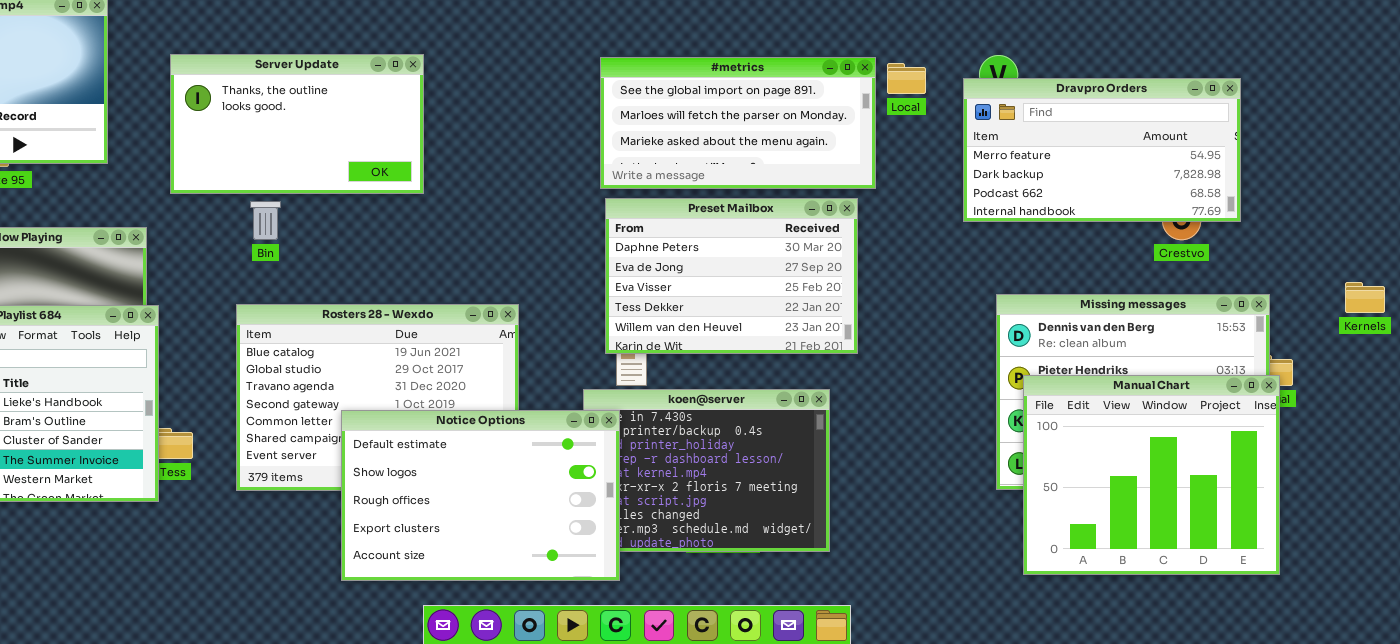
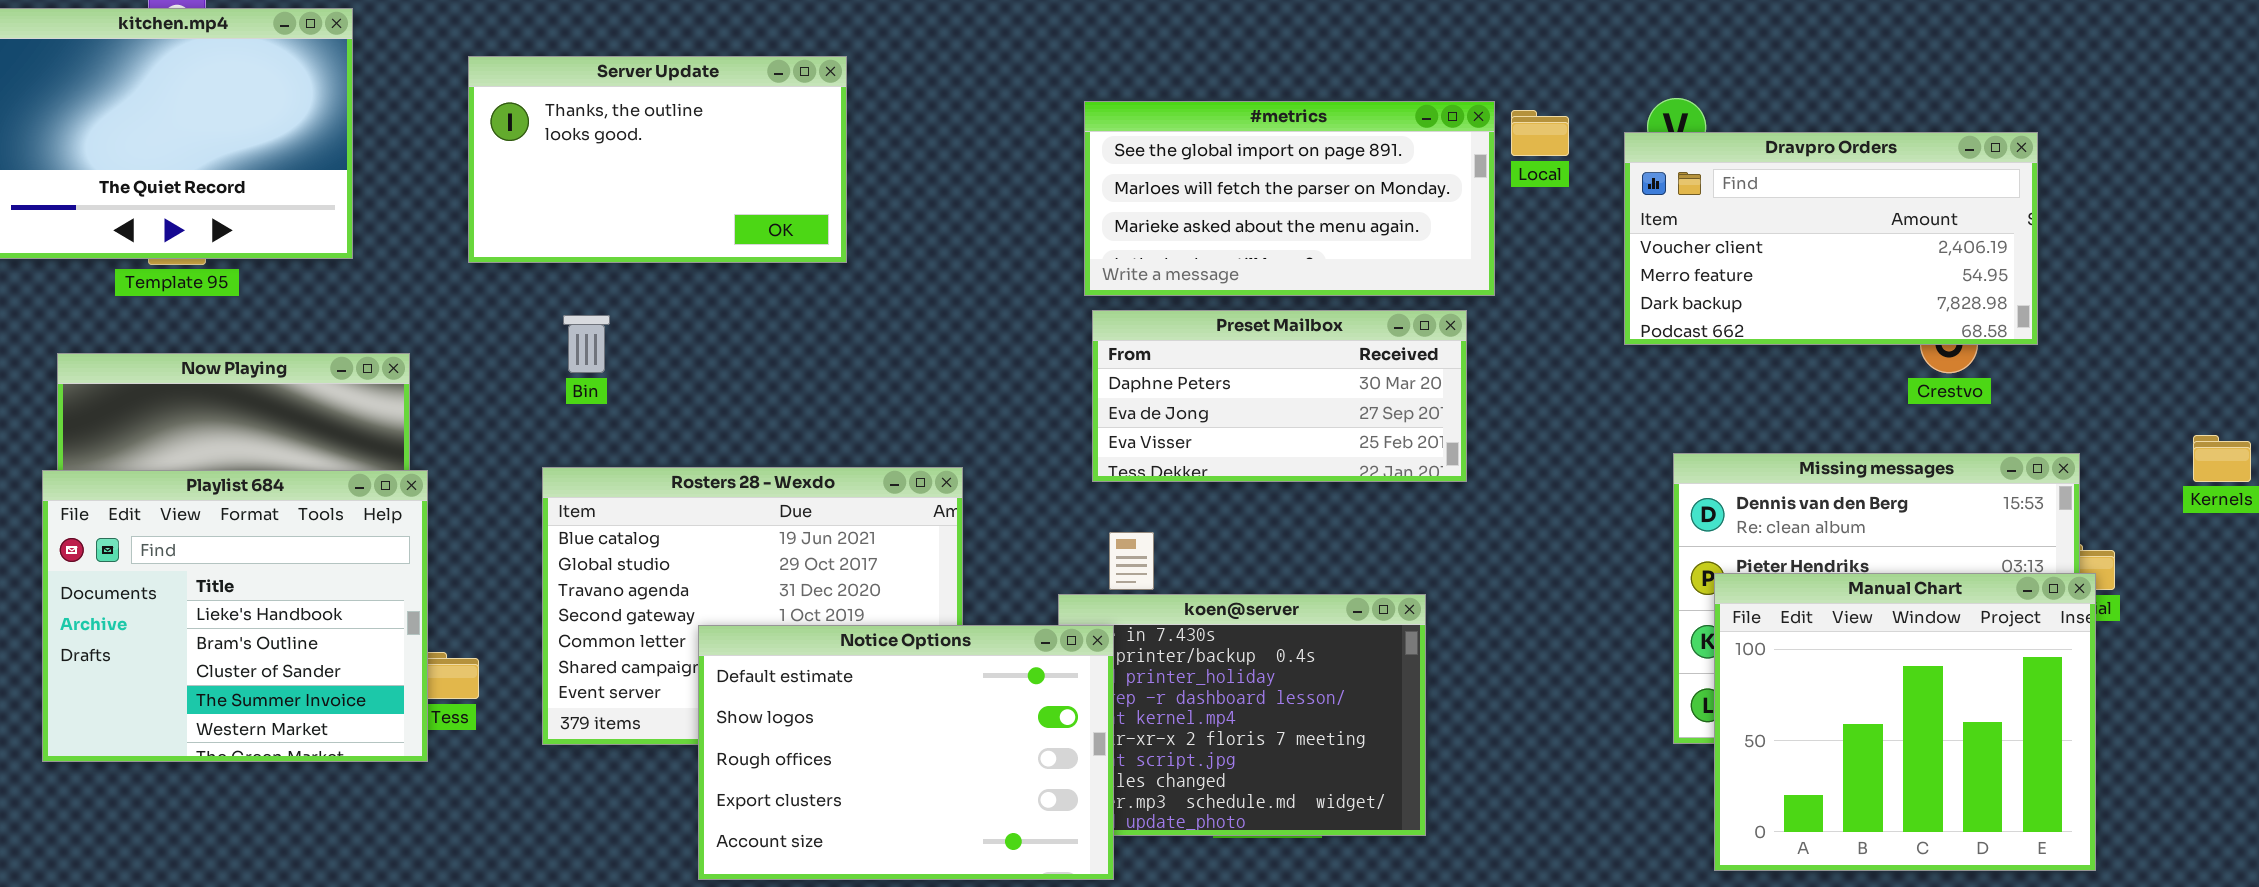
Server Update: [170,54,424,194] -> [468,56,847,263], moved
Dravpro Orders: [963,78,1241,222] -> [1624,132,2038,345], scrolled up 1 row
Preset Mailbox: [605,198,858,354] -> [1092,310,1467,482], resized

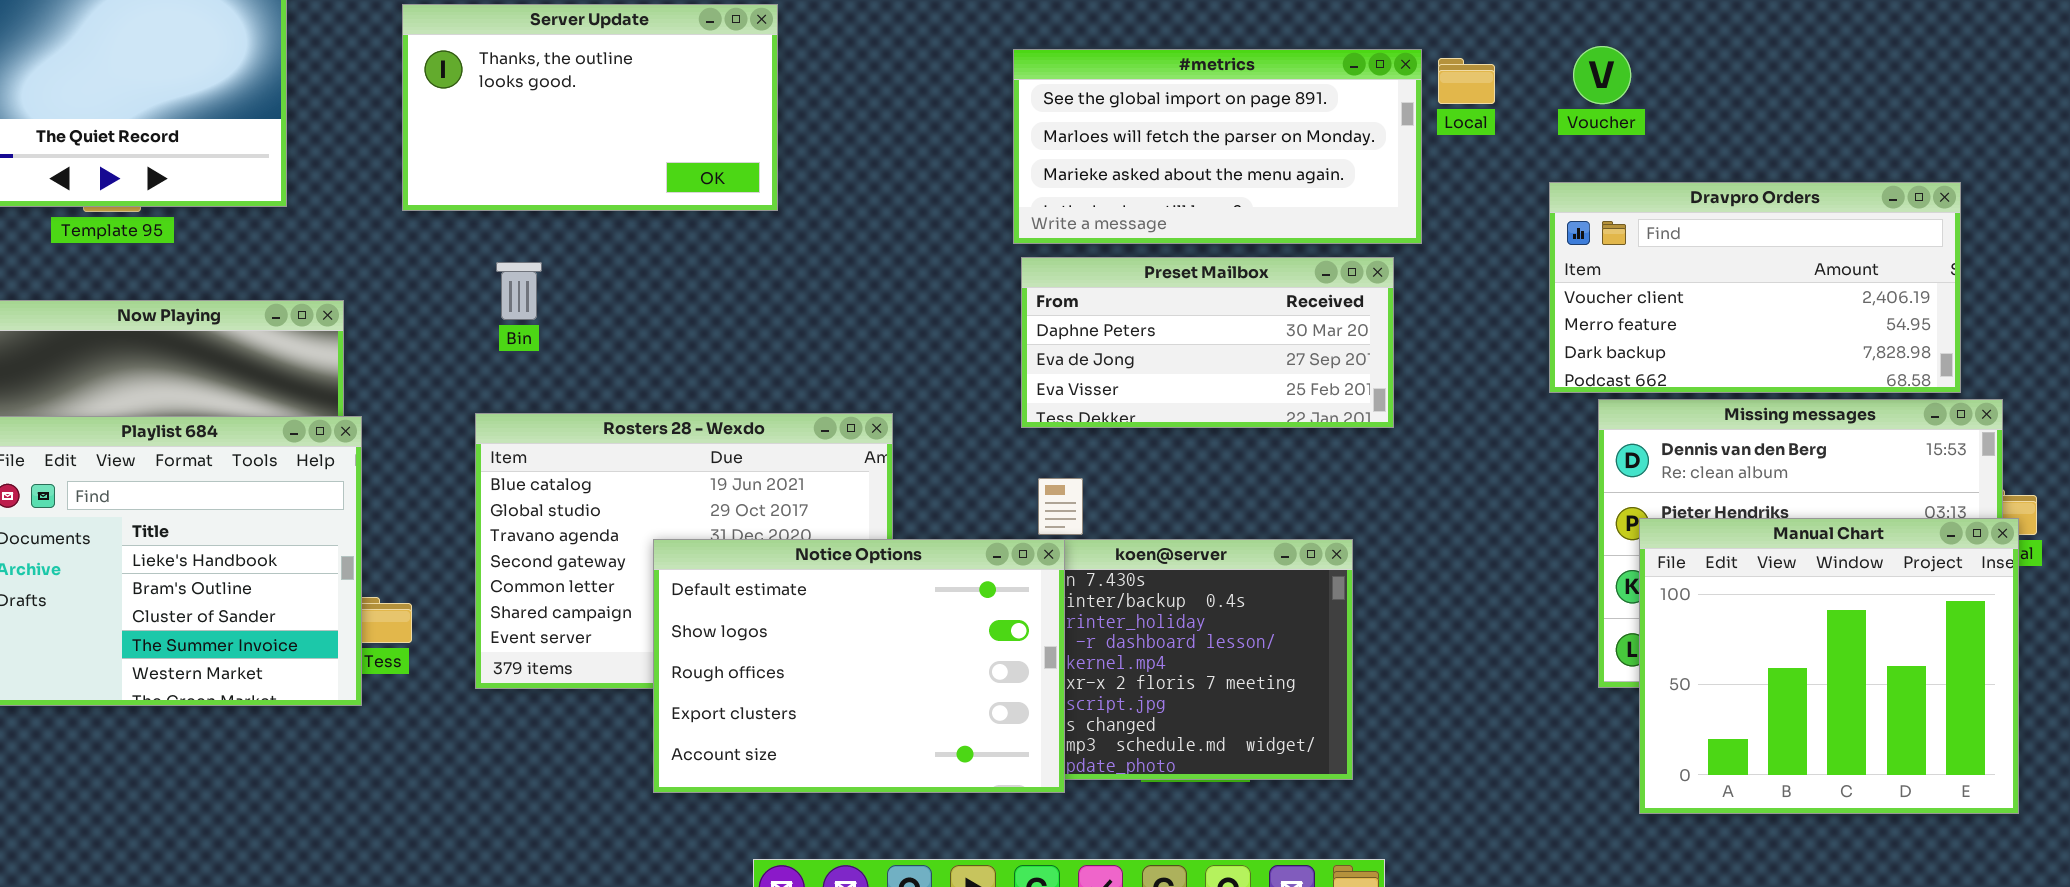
Dravpro Orders: [1624,132,2038,345] -> [1549,182,1961,393], moved
Notice Options: [698,625,1114,880] -> [653,539,1065,793], moved

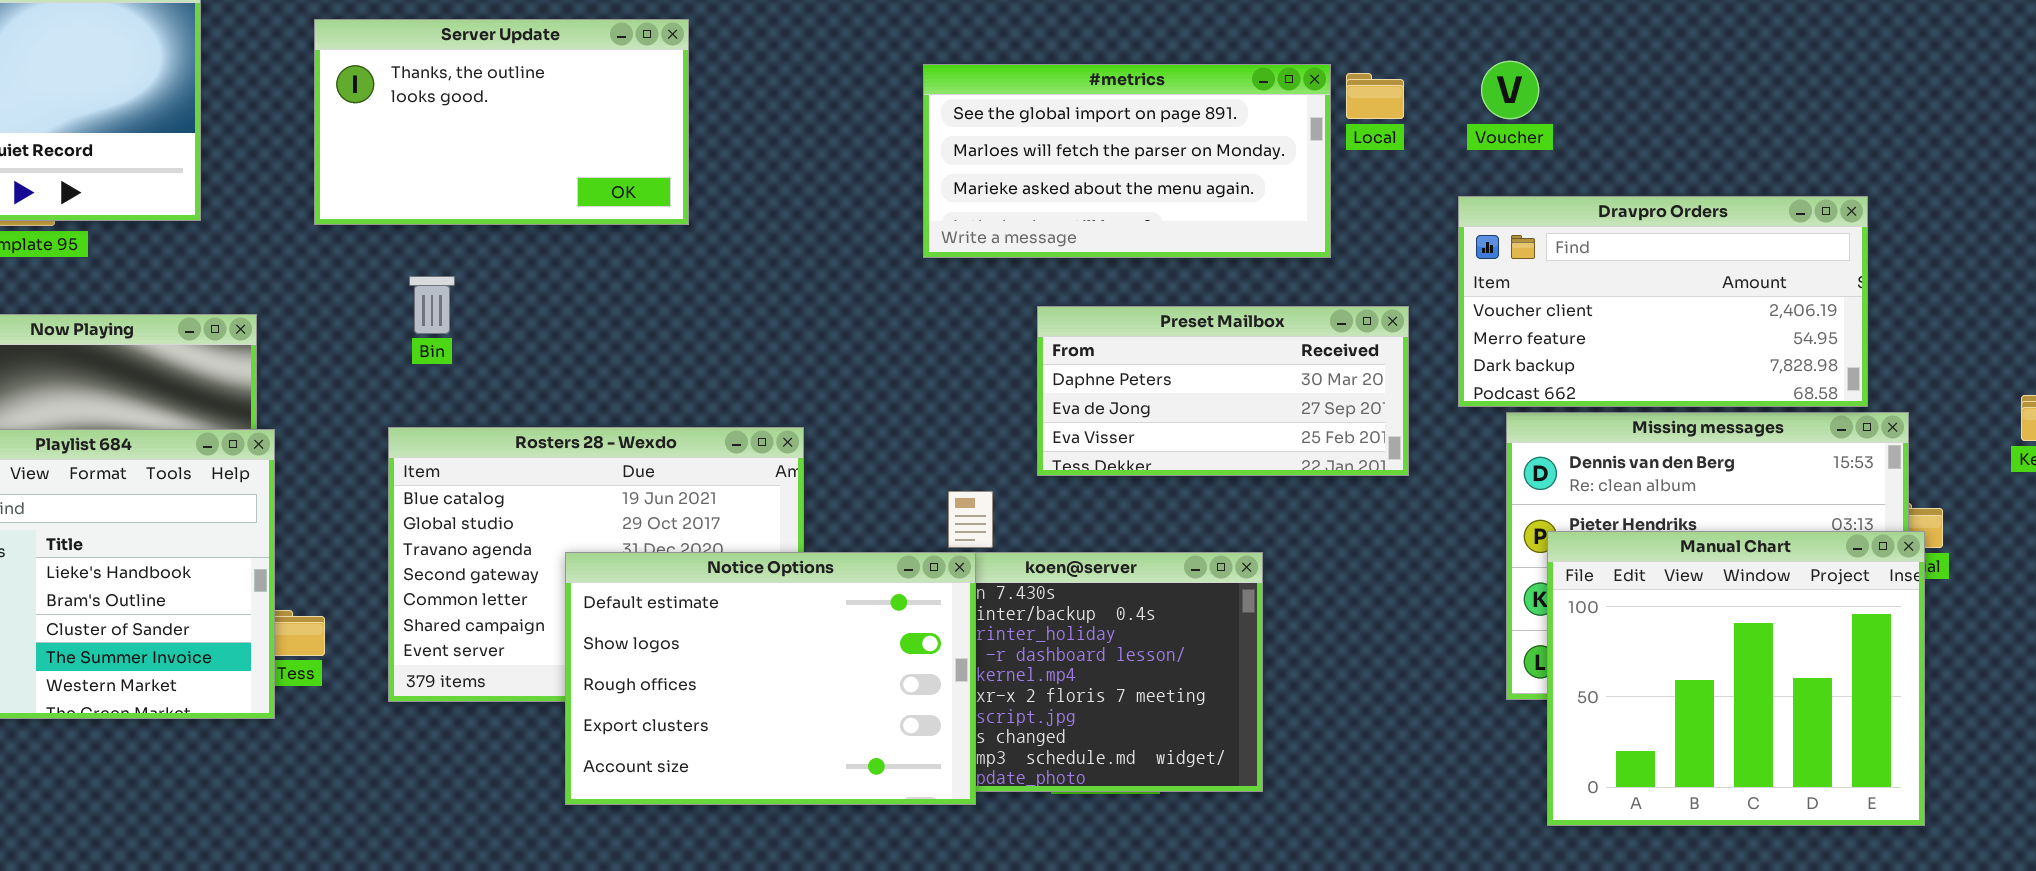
Preset Mailbox: [1021,257,1394,428] -> [1037,306,1409,476], moved

